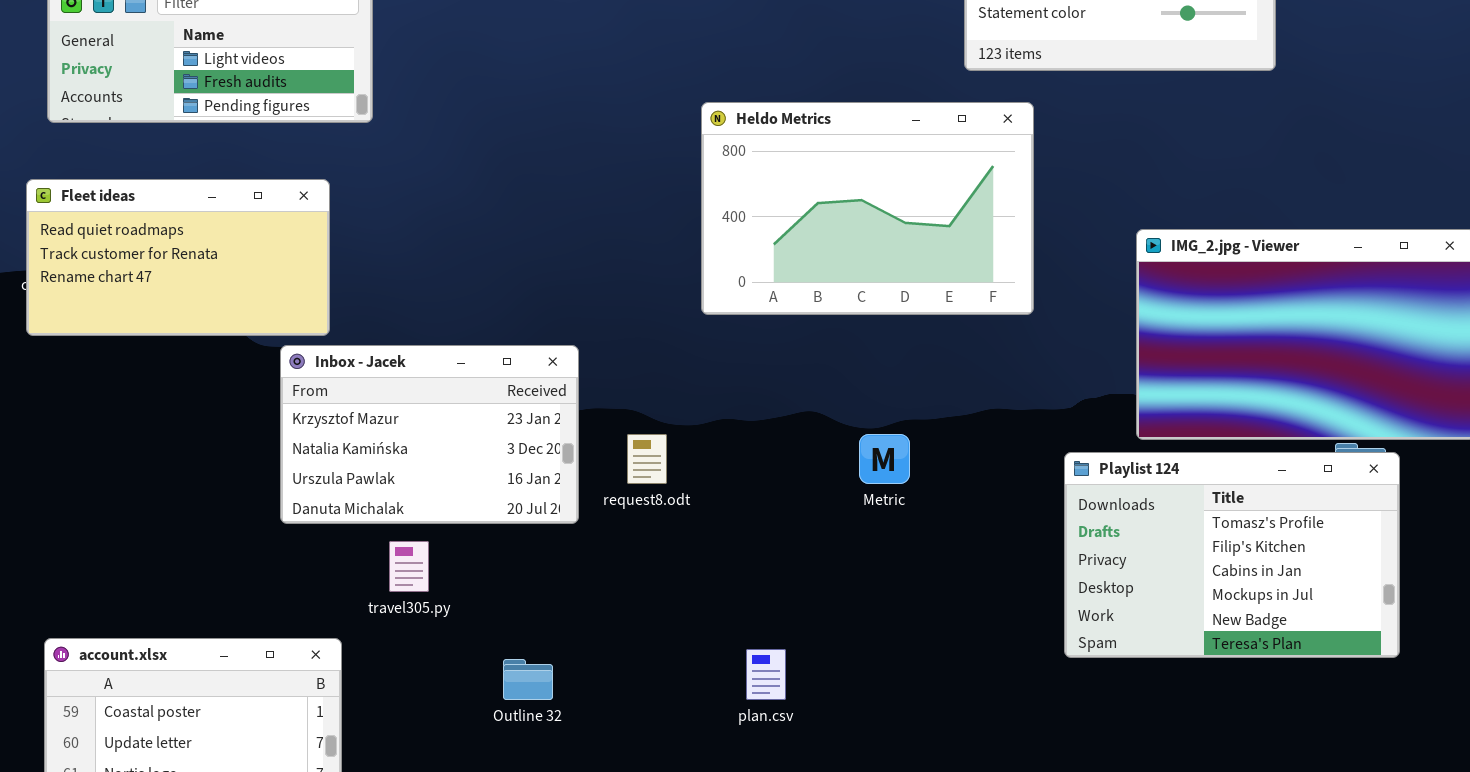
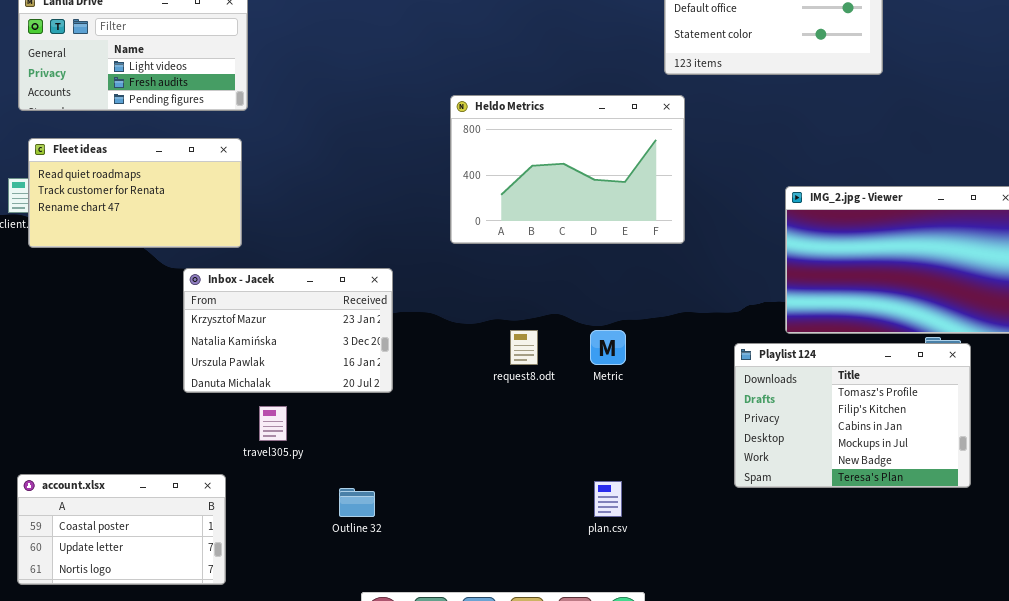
Heldo Metrics: [701,102,1034,315] -> [450,95,685,244], moved
Fleet ideas: [26,179,330,336] -> [28,138,242,248], moved
request8.odt: [627,434,667,484] -> [510,330,538,365], moved
plan.csv: [746,649,786,700] -> [594,481,622,517], moved

